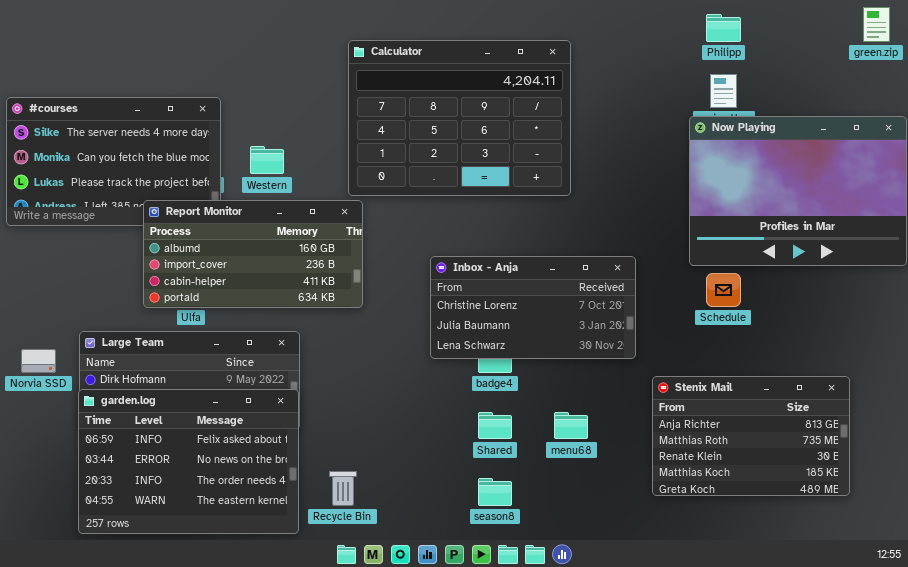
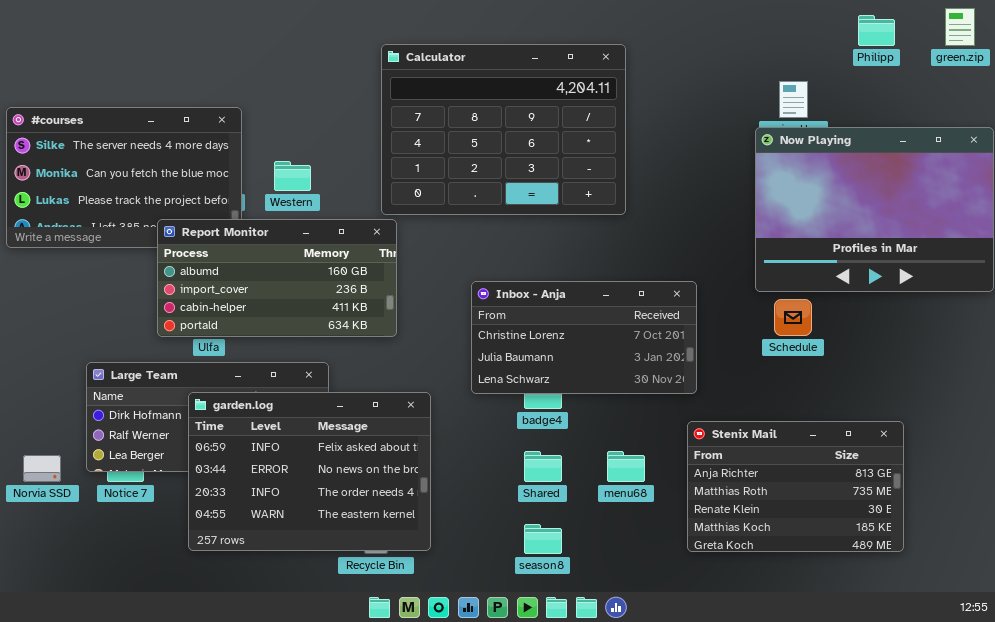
Philipp: [706,14,741,42] -> [858,15,895,46], moved
Norvia SSD: [21,349,56,373] -> [23,455,61,482], moved
Stenix Mail: [652,376,850,496] -> [687,421,904,552], moved
garden.log: [78,389,299,534] -> [188,392,431,551], moved

